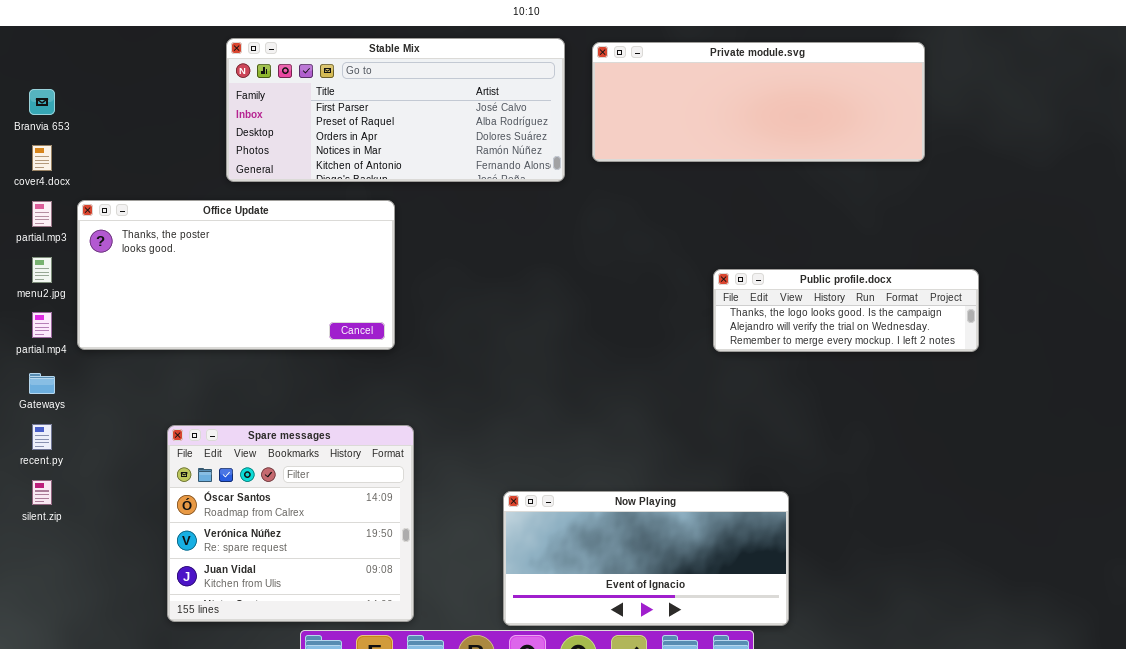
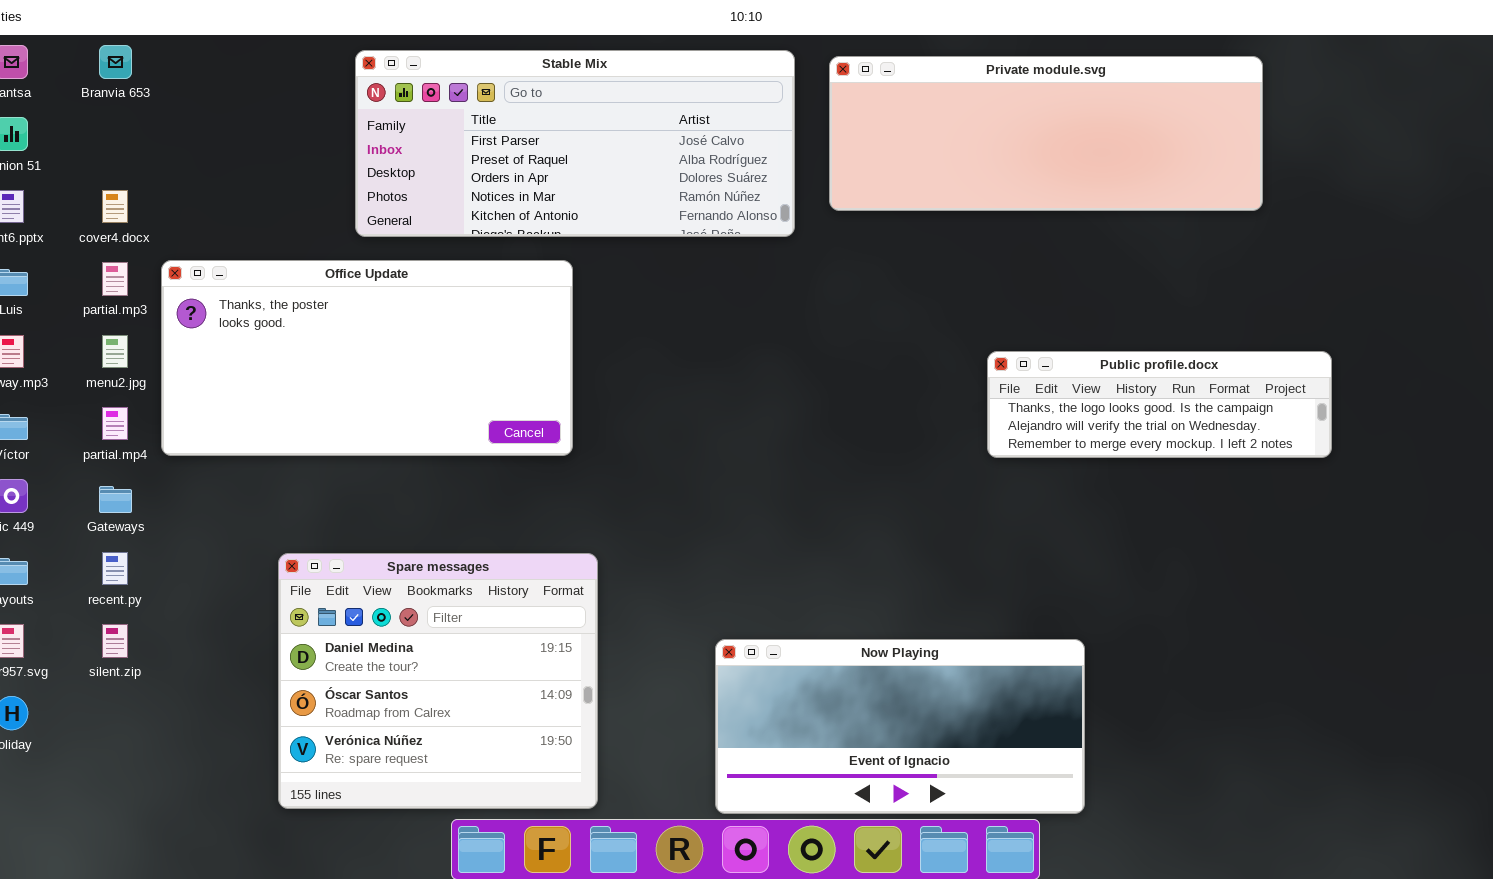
Branvia 653: [29,89,55,115] -> [99,45,132,79], moved
Spare messages: [167,425,414,622] -> [278,553,598,809], scrolled up 1 row

